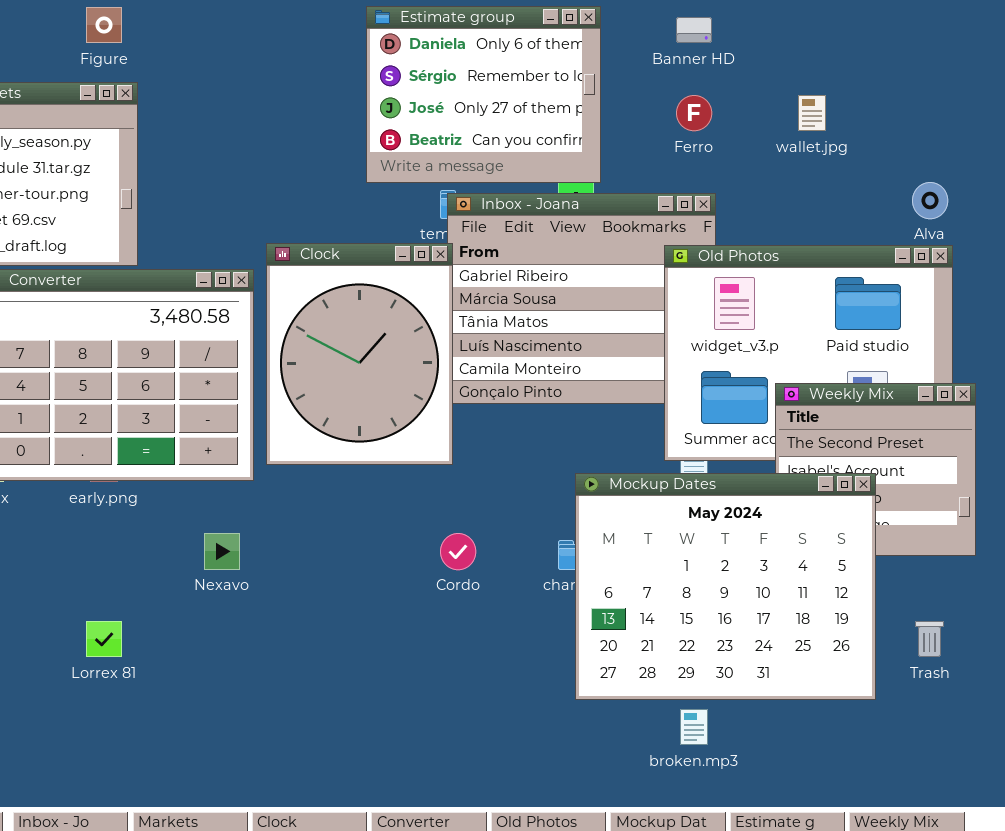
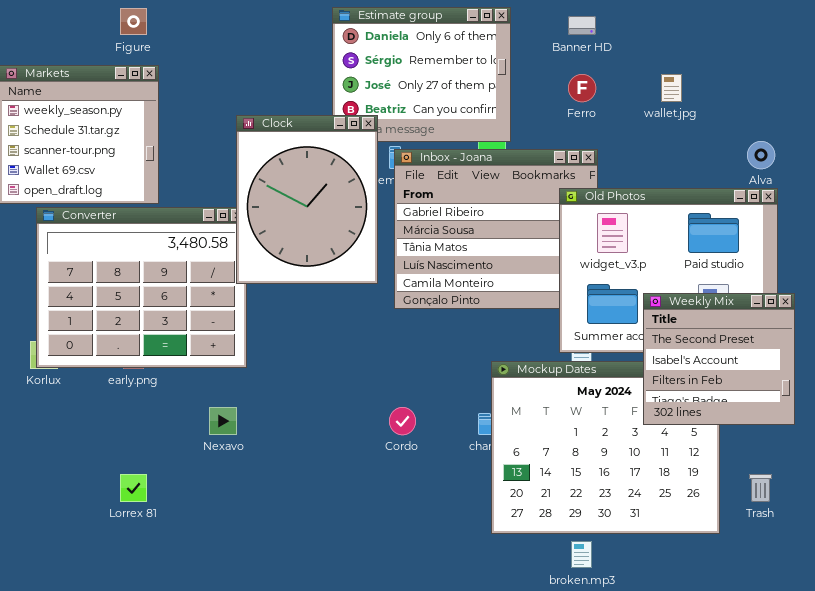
Clock: [266,243,453,465] -> [236,115,378,284], moved
Weekly Mix: [775,383,976,556] -> [643,293,795,425], raised

